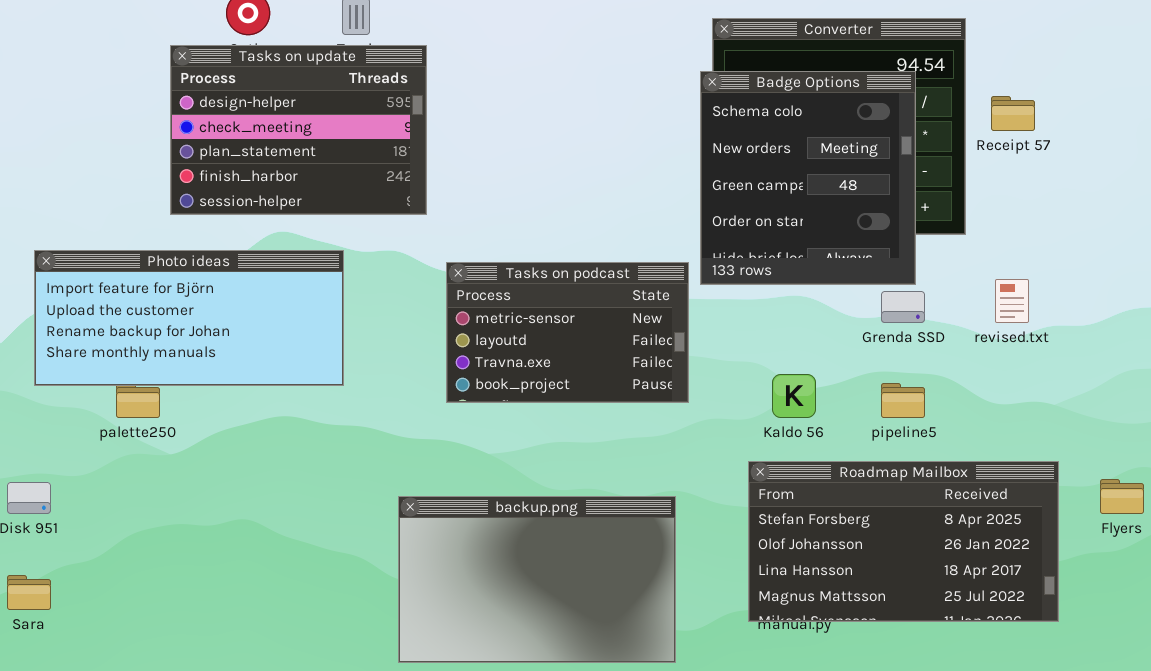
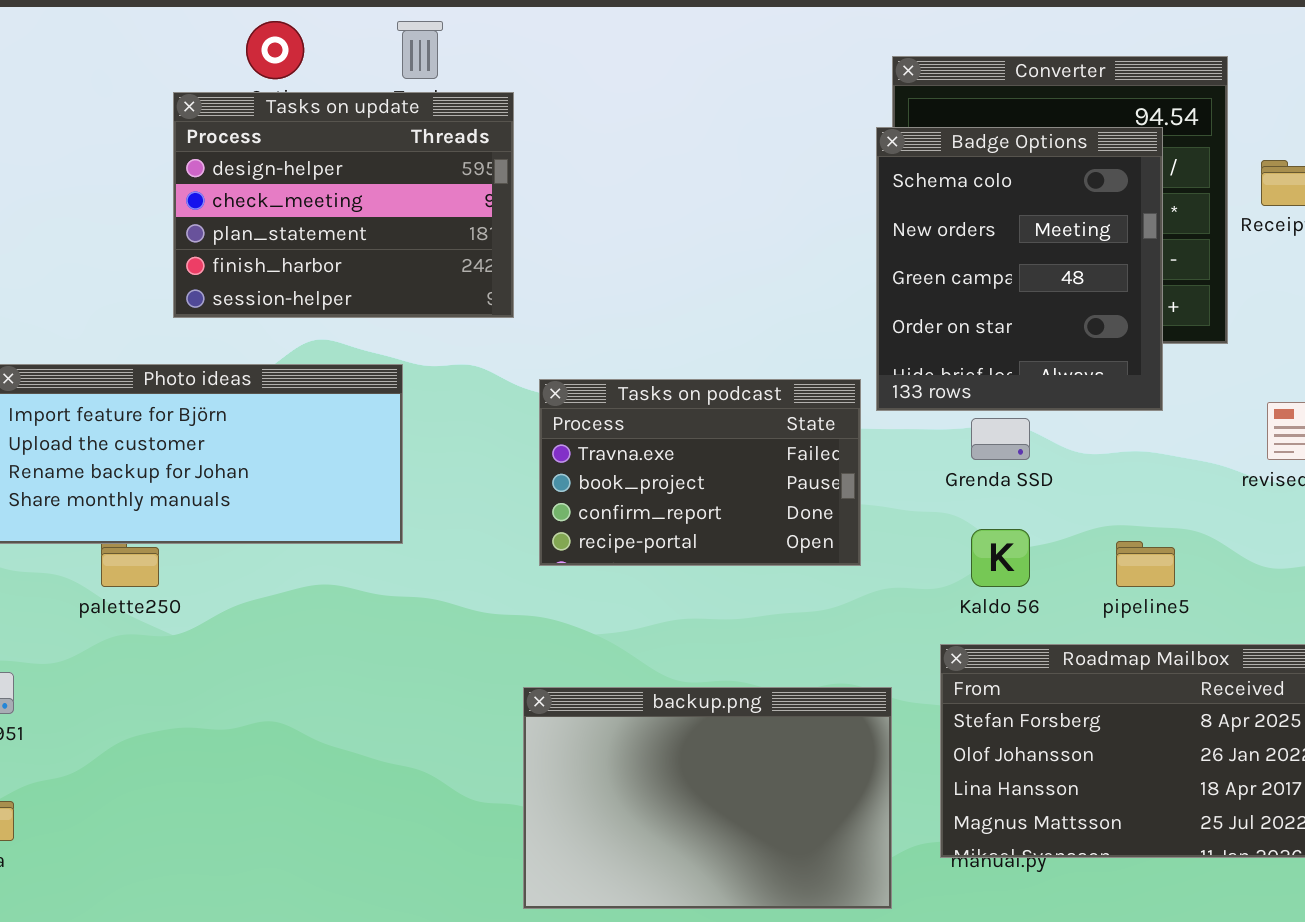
Tasks on podcast: [446,262,689,403] -> [539,379,861,566], scrolled down 2 rows
Grenda SSD: [881,291,925,323] -> [971,418,1030,460], moved
backup.png: [398,496,676,663] -> [523,687,892,909], moved

